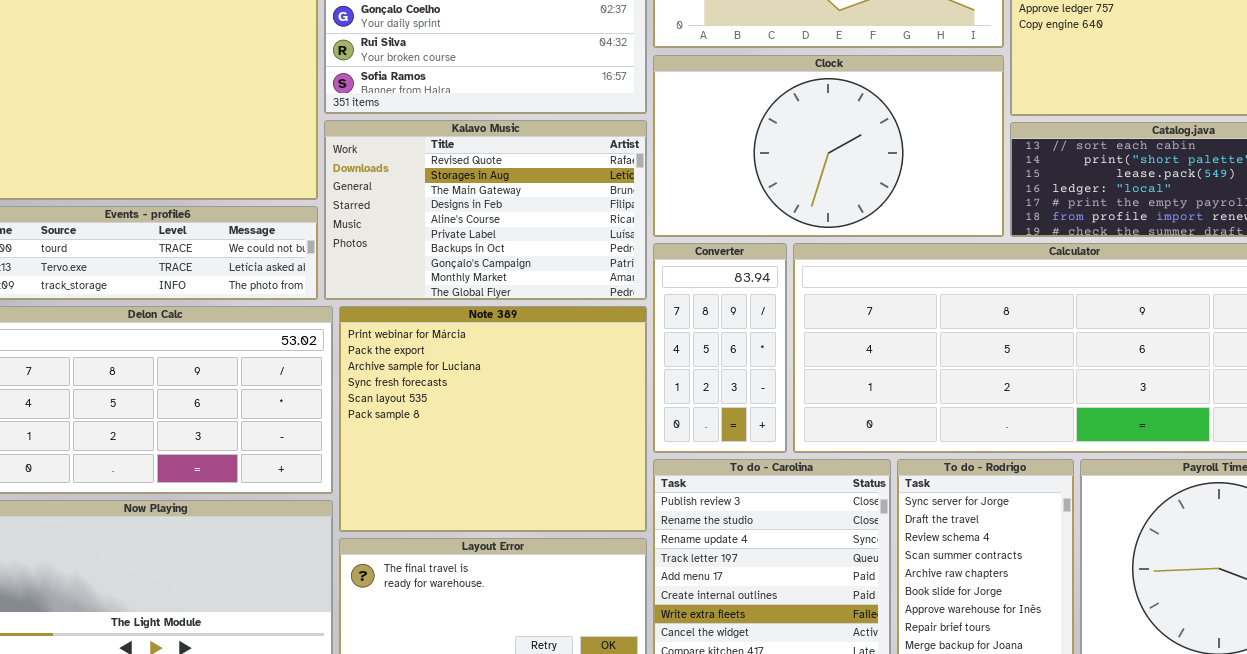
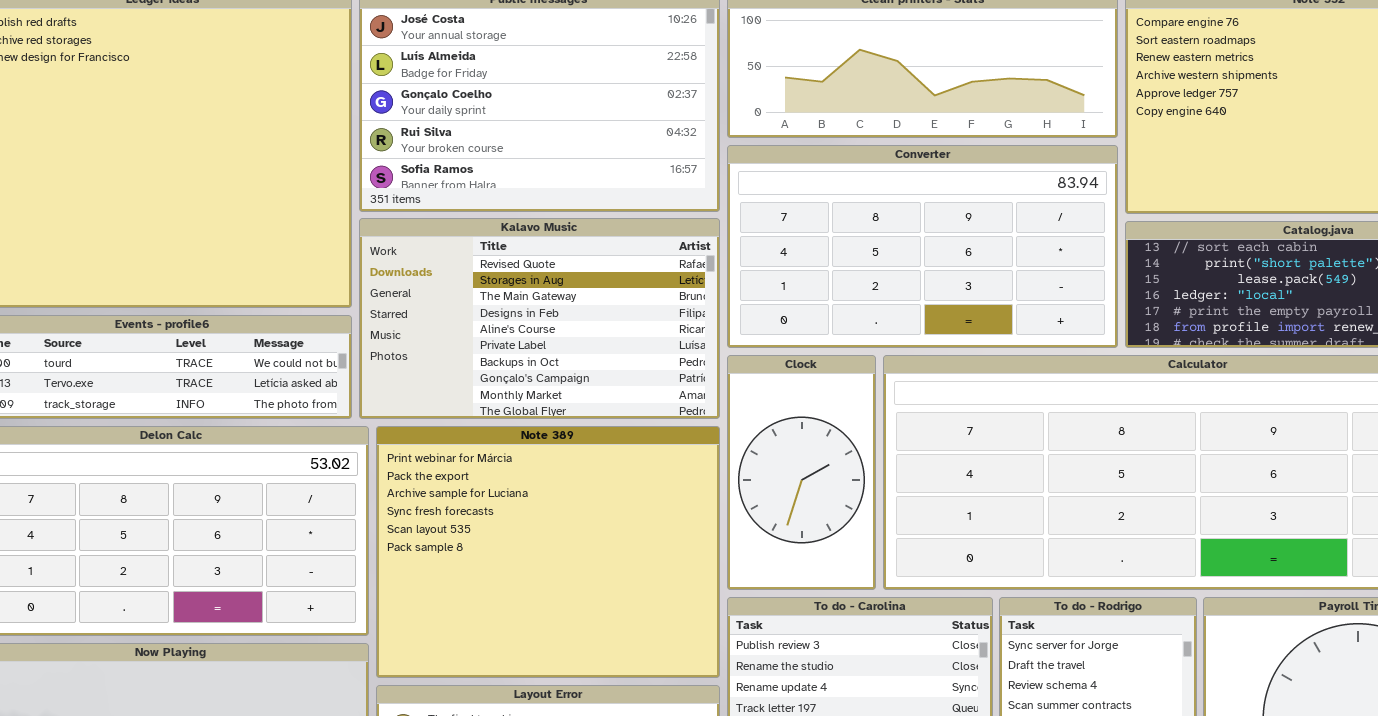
Clock: [653,55,1004,237] -> [727,355,876,590], moved, resized
Converter: [653,243,787,453] -> [727,145,1118,348], moved, resized

